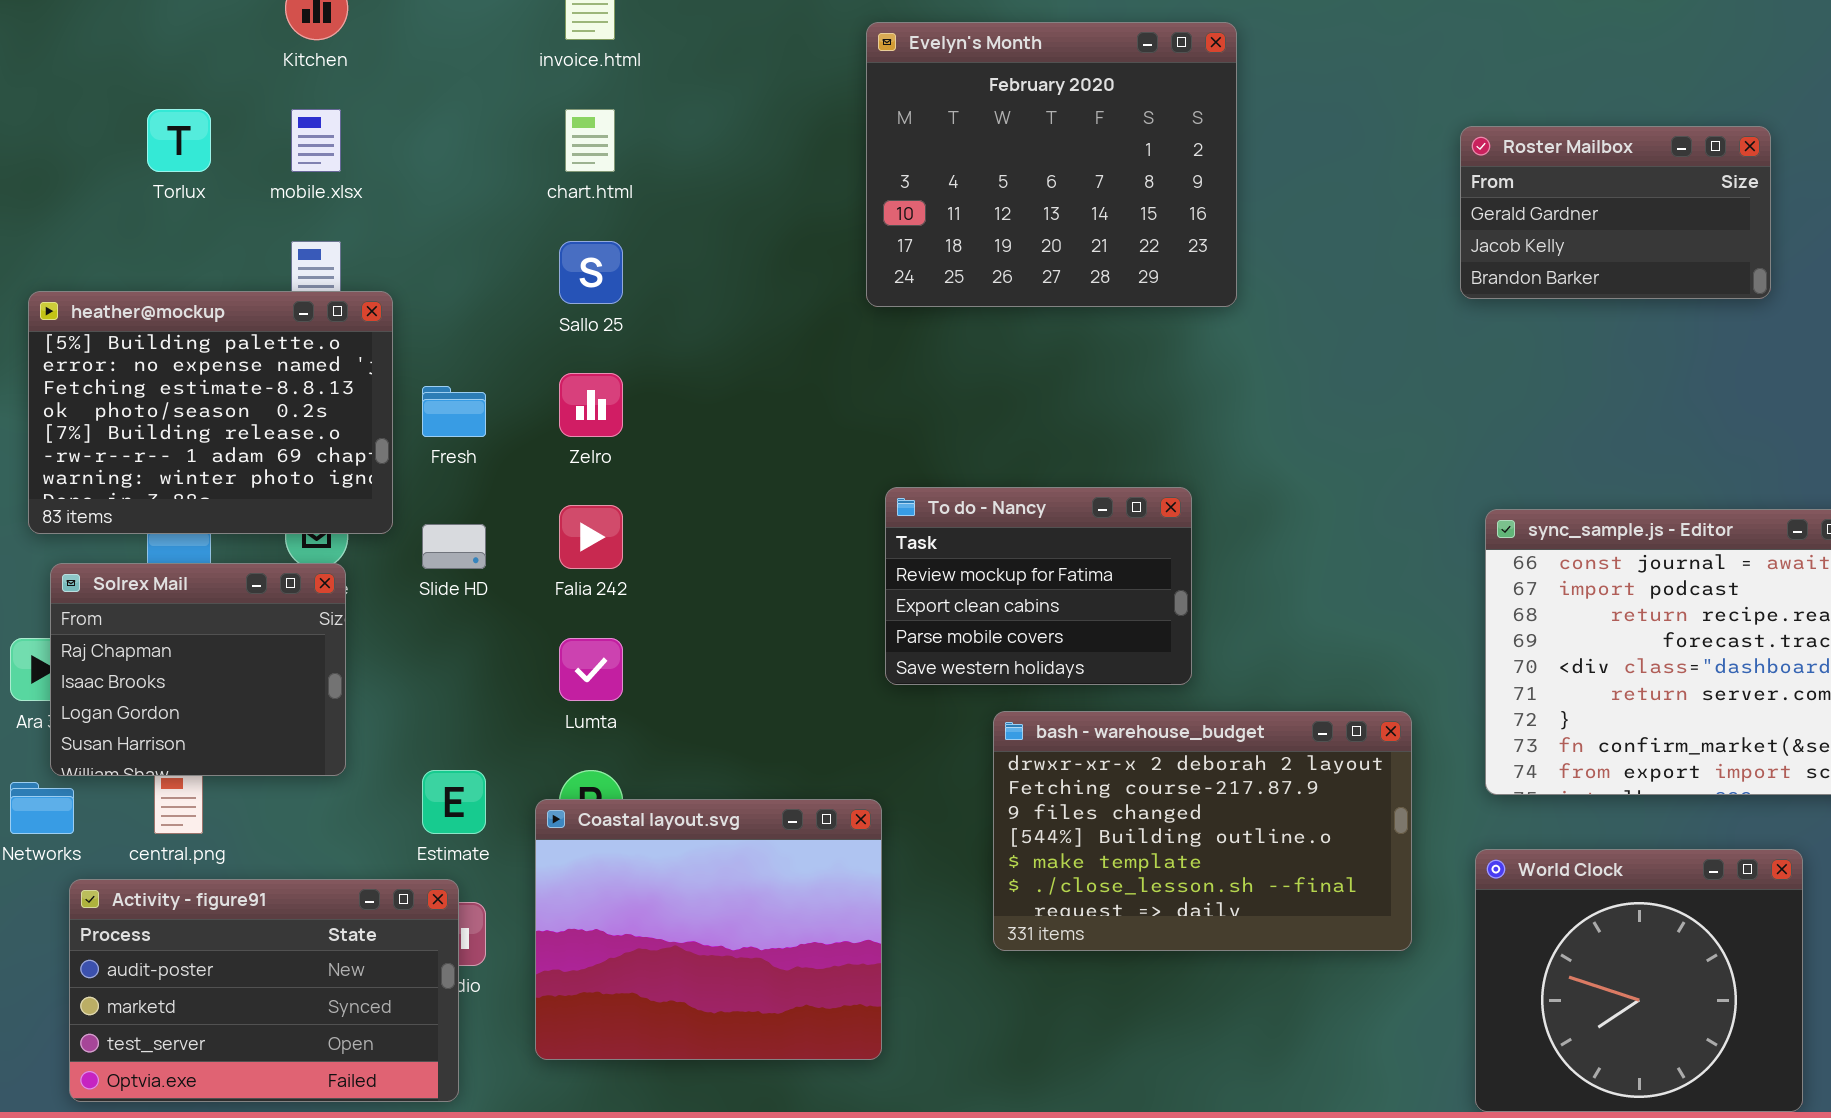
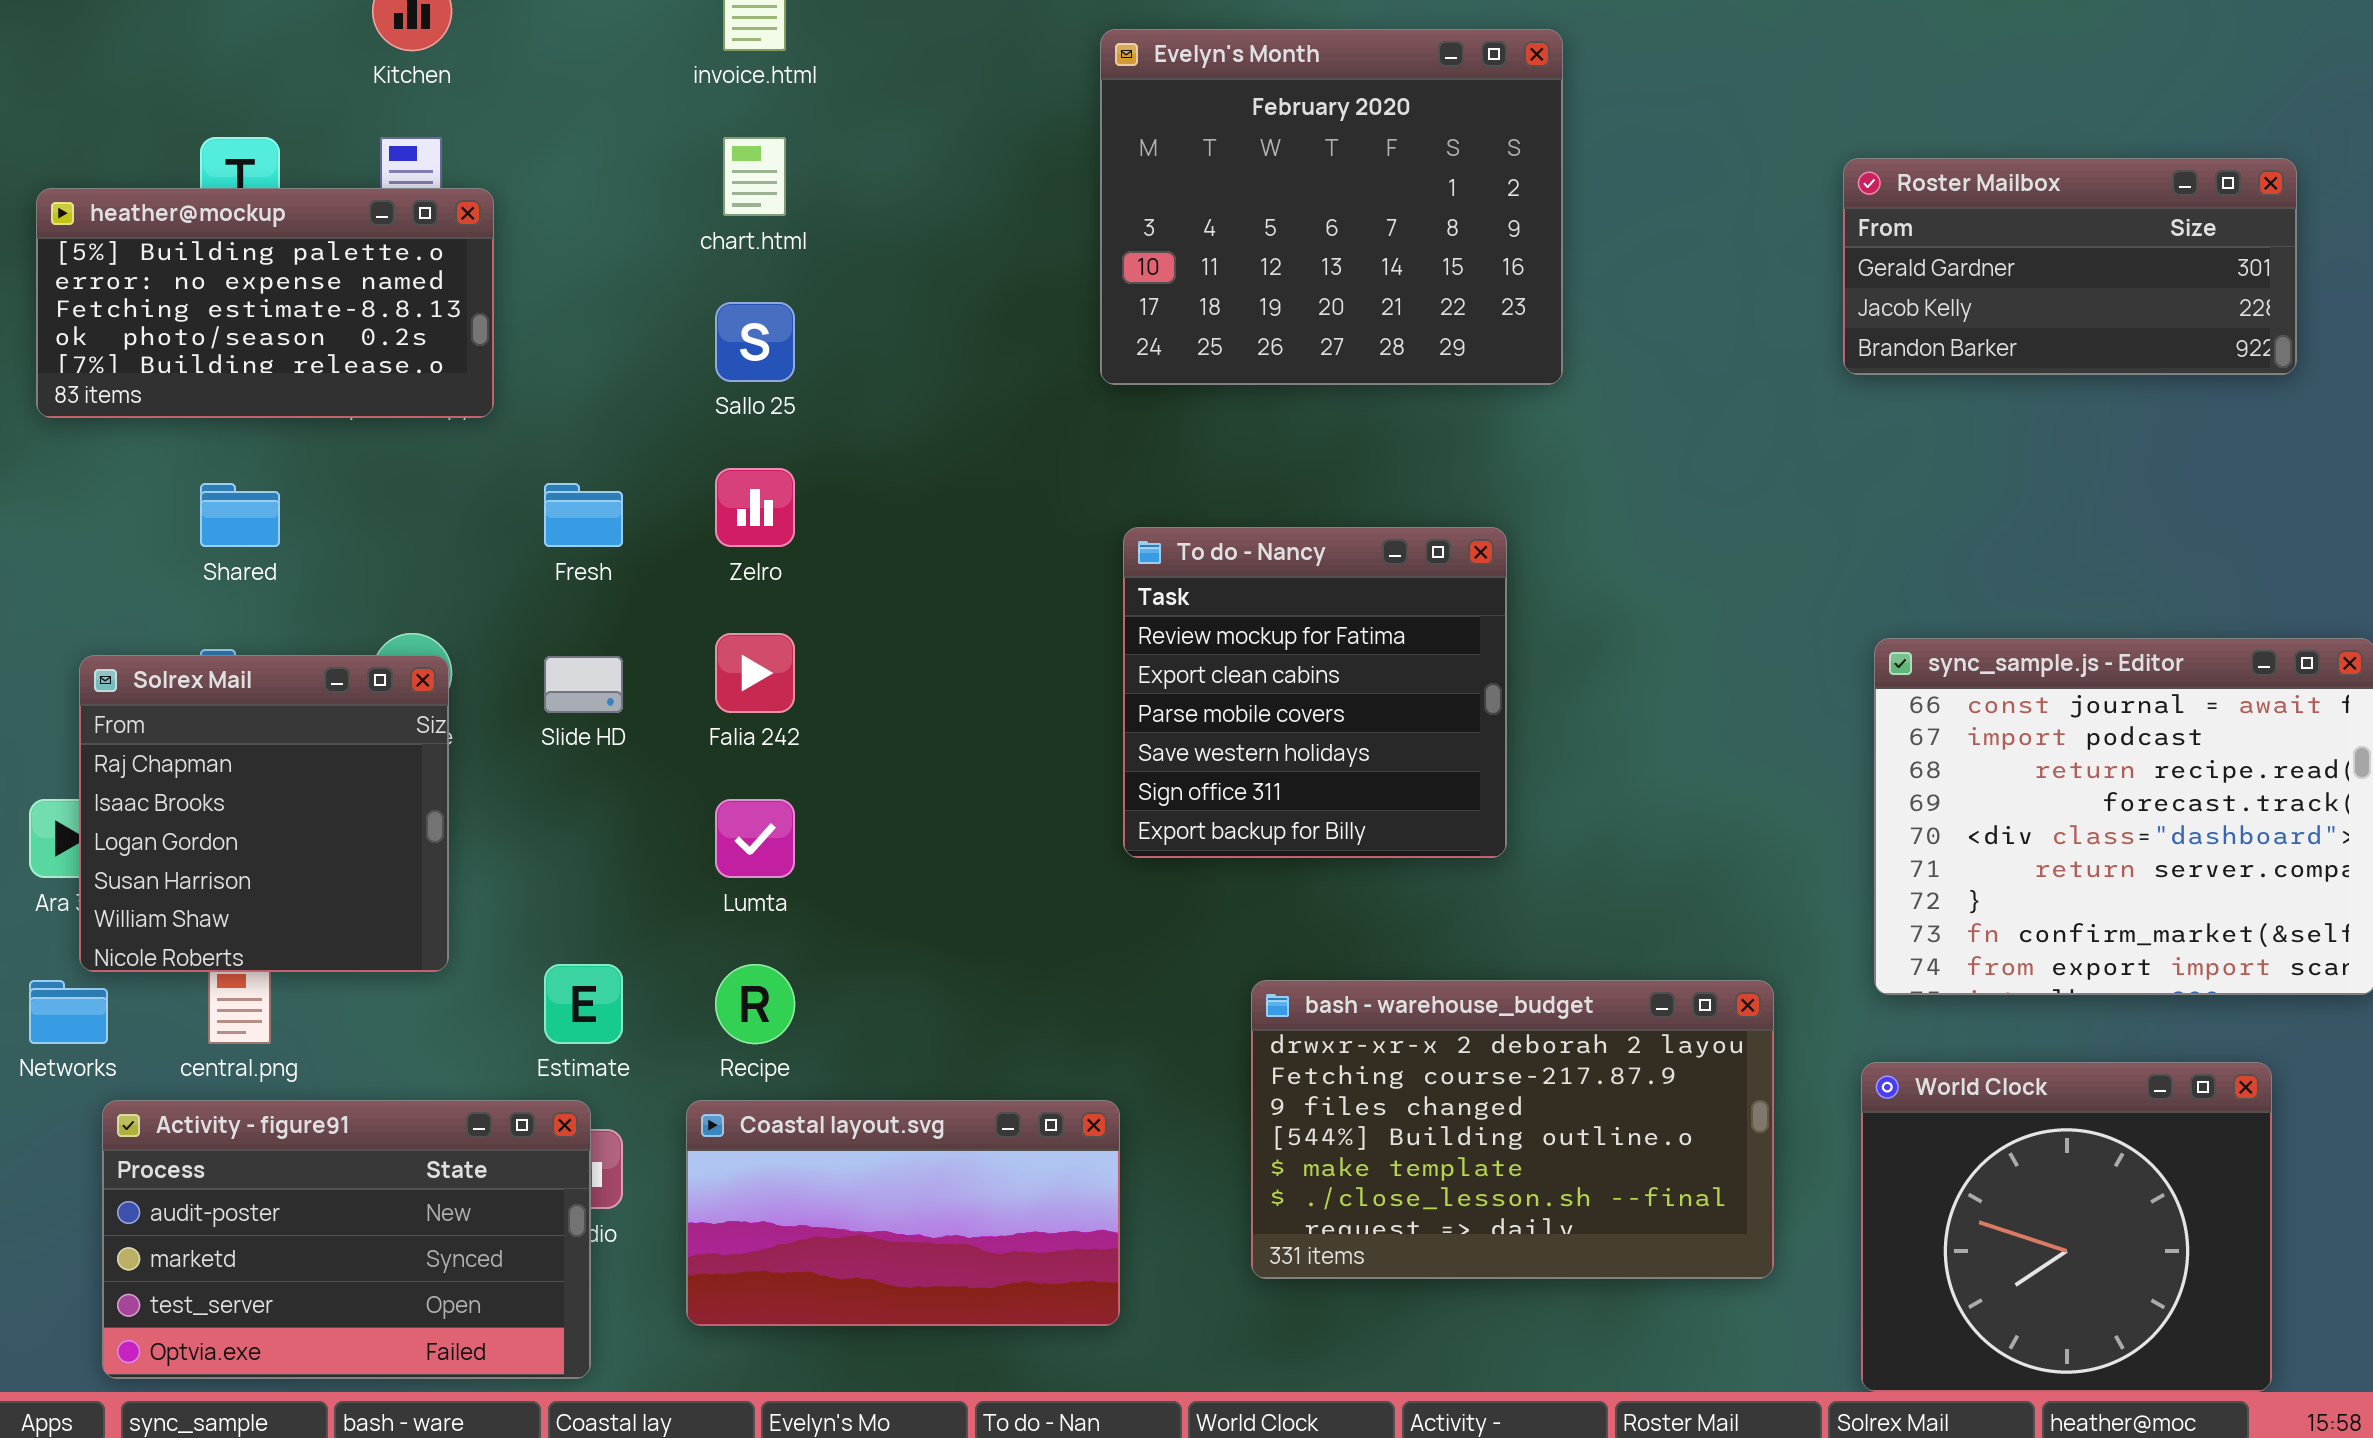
Roster Mailbox: [1460,126,1771,299] -> [1843,158,2297,375], resized
heather@mockup: [28,291,393,534] -> [36,188,494,418], moved, resized
To do - Nancy: [885,487,1192,685] -> [1123,527,1507,858], resized
Solrex Mail: [50,563,346,776] -> [79,655,449,972], resized
bash - warehouse_budget: [993,711,1412,951] -> [1251,980,1774,1279], moved
Coastal layout.svg: [535,799,882,1060] -> [686,1100,1120,1326], resized

